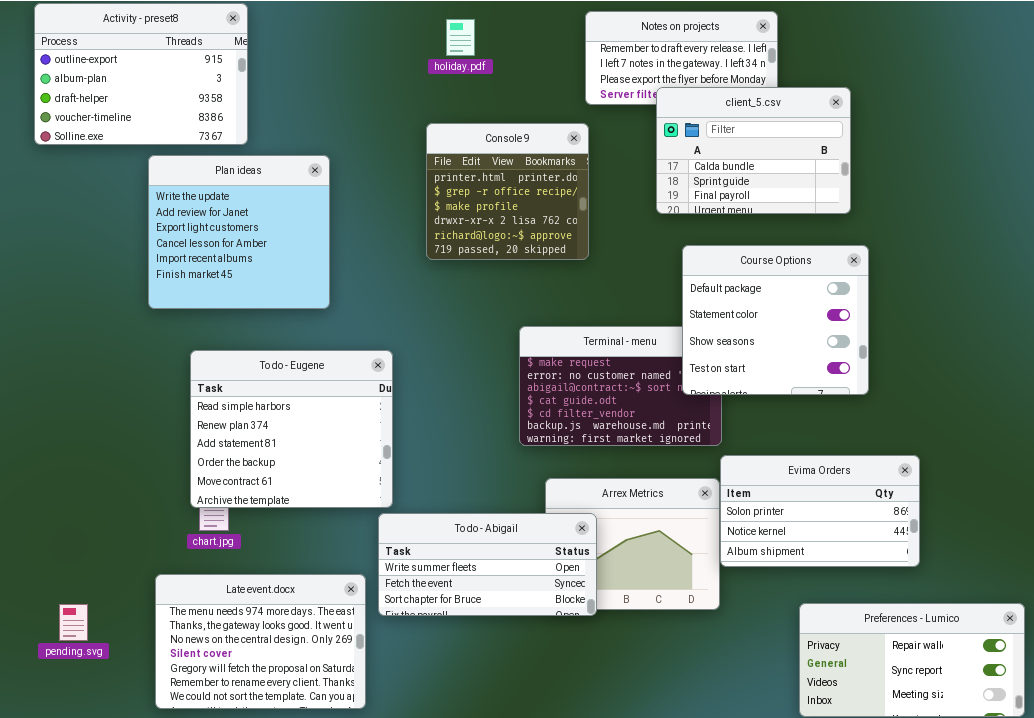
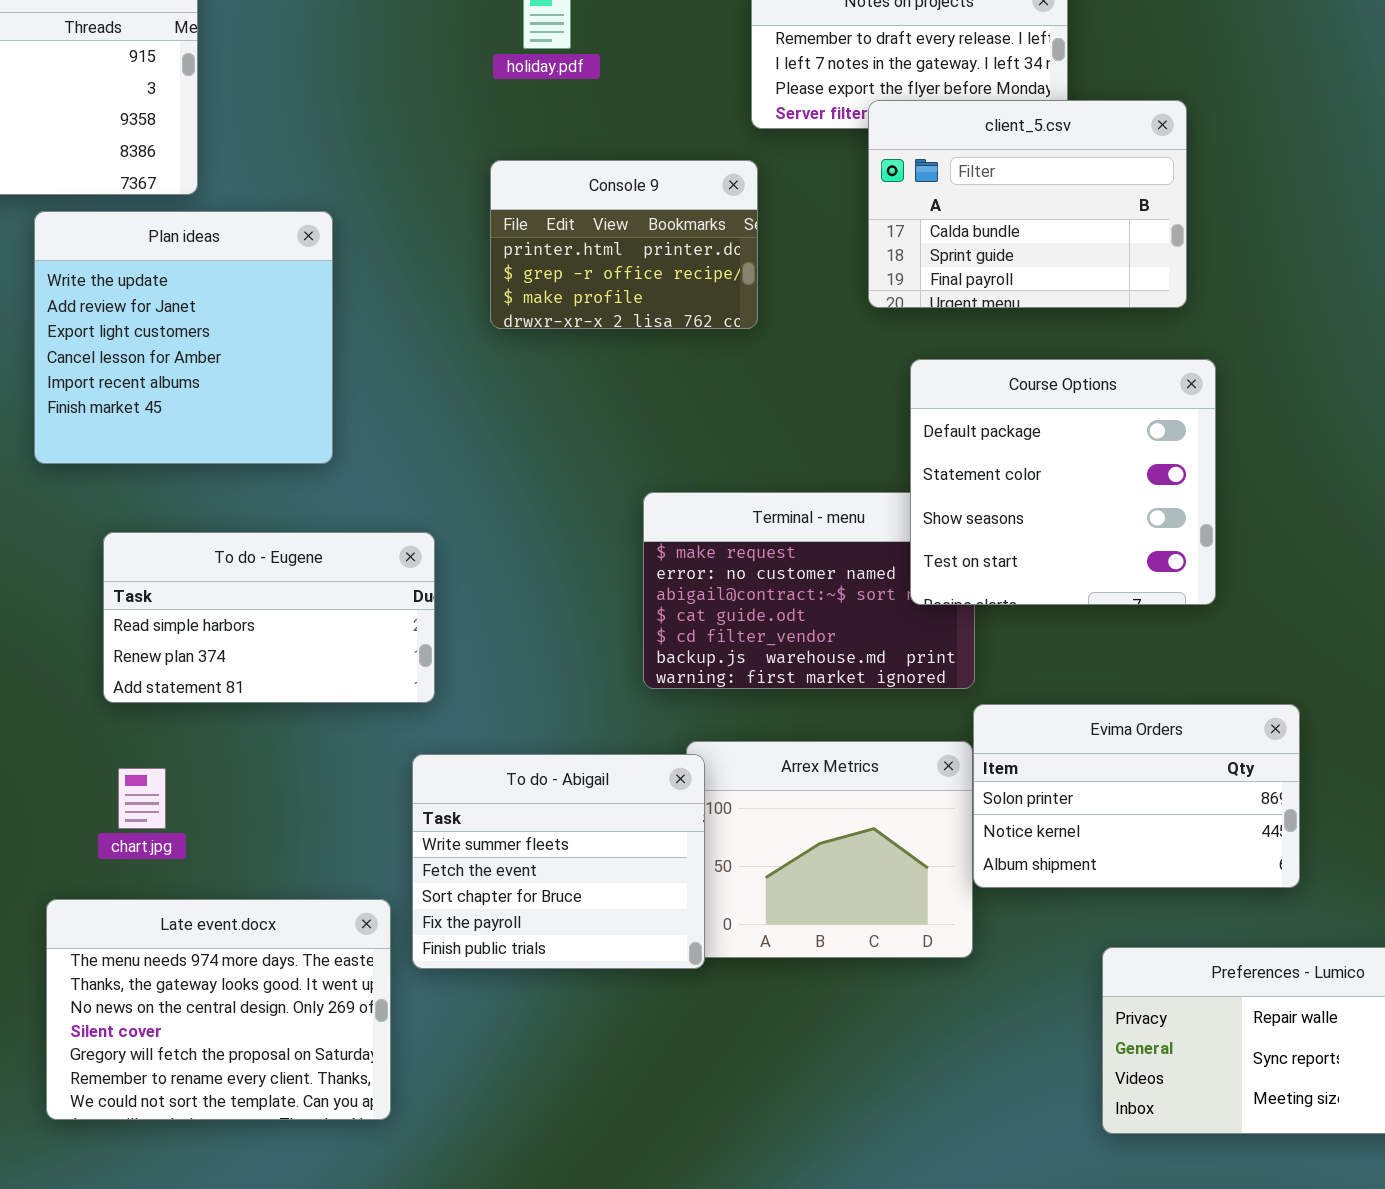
Console 9: [426,123,589,260] -> [490,160,758,329], resized
To do - Eugene: [190,350,393,508] -> [103,532,435,703], resized
To do - Abigail: [378,513,597,616] -> [412,754,705,969], resized

